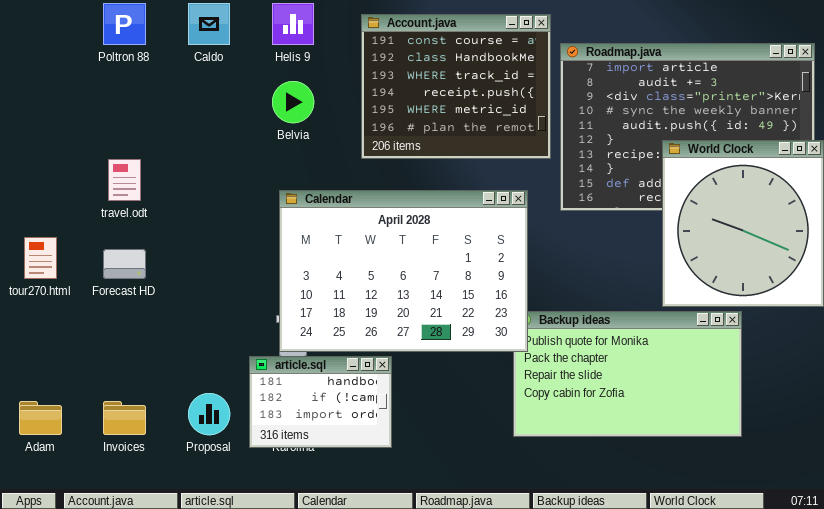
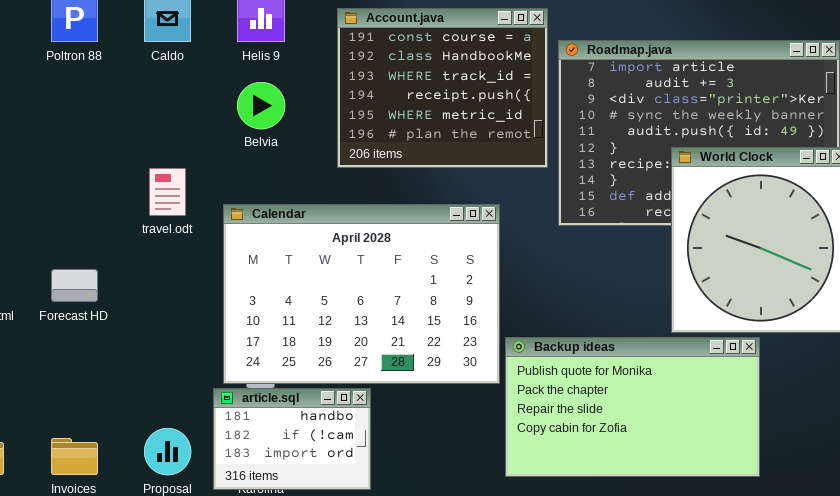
travel.odt: [108,159,141,201] -> [149,168,186,216], moved
Calendar: [279,190,528,352] -> [223,204,500,384], moved

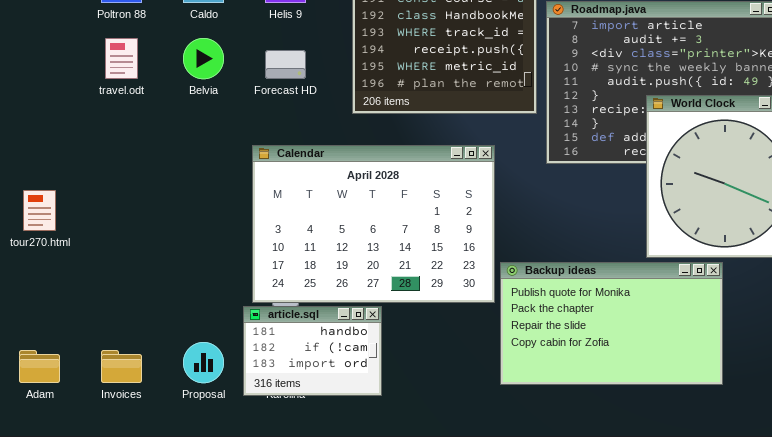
Belvia: [237,82,285,129] -> [183,38,224,79], moved
travel.odt: [149,168,186,216] -> [105,38,138,79], moved
Forecast HD: [51,269,98,302] -> [265,50,306,79], moved

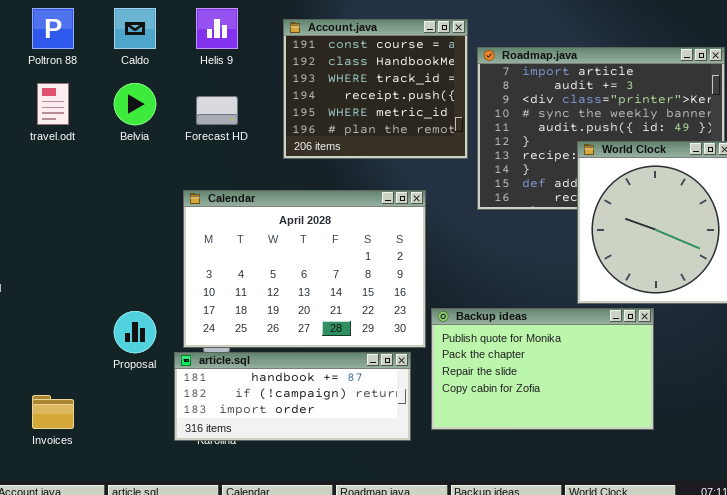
article.sql: [243,306,382,396] -> [174,352,411,441], resized
Proposal: [183,342,224,383] -> [114,311,156,353], moved

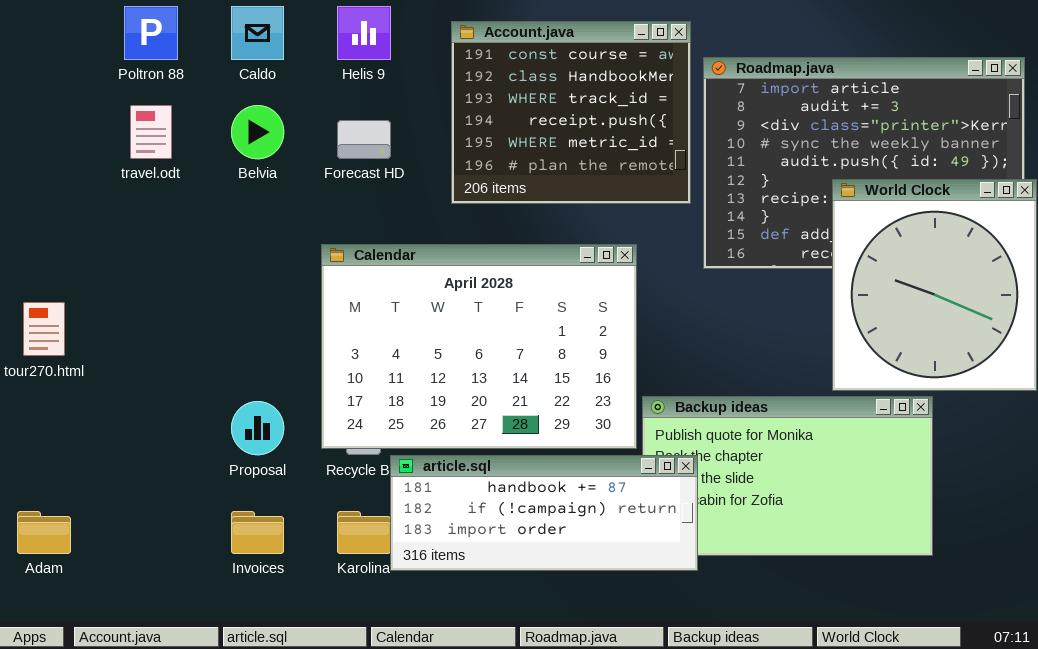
article.sql: [174,352,411,441] -> [390,455,698,571], moved
Invoices: [32,395,74,429] -> [231,511,284,554], moved

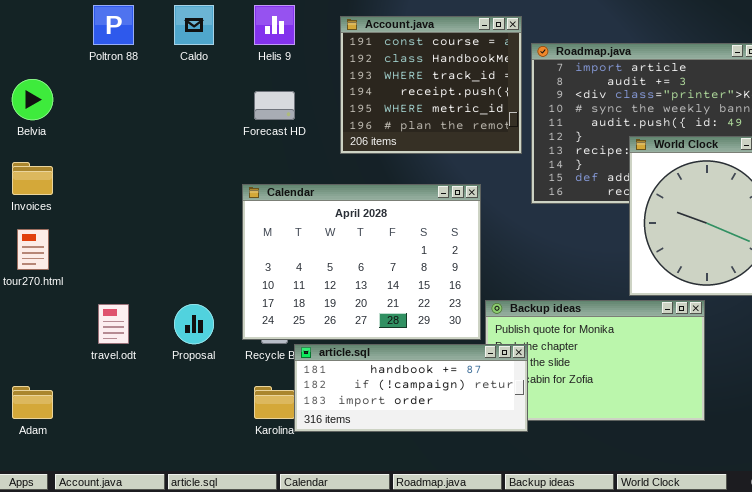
travel.odt: [130,105,172,159] -> [98,304,129,344], moved
Belvia: [231,105,284,159] -> [12,79,53,120], moved
Invoices: [231,511,284,554] -> [12,162,53,195], moved

